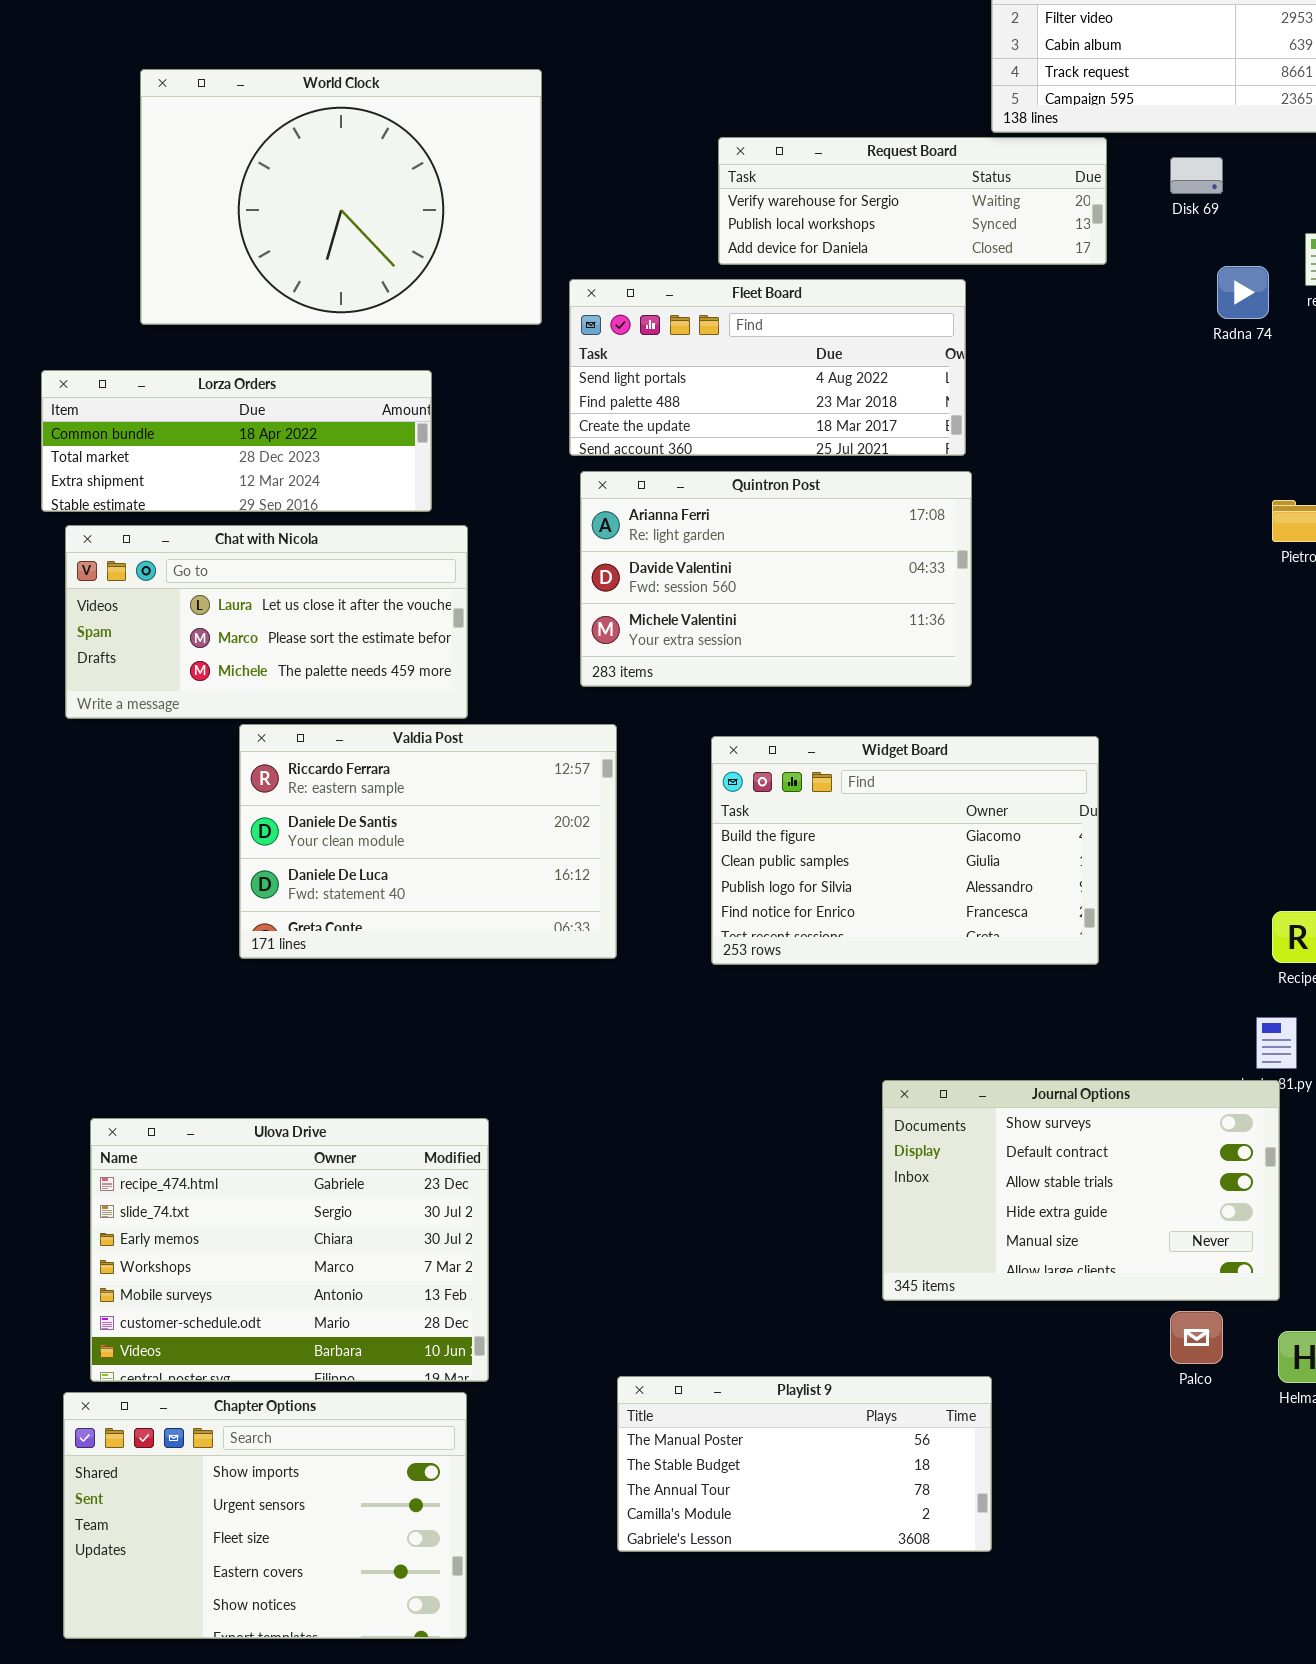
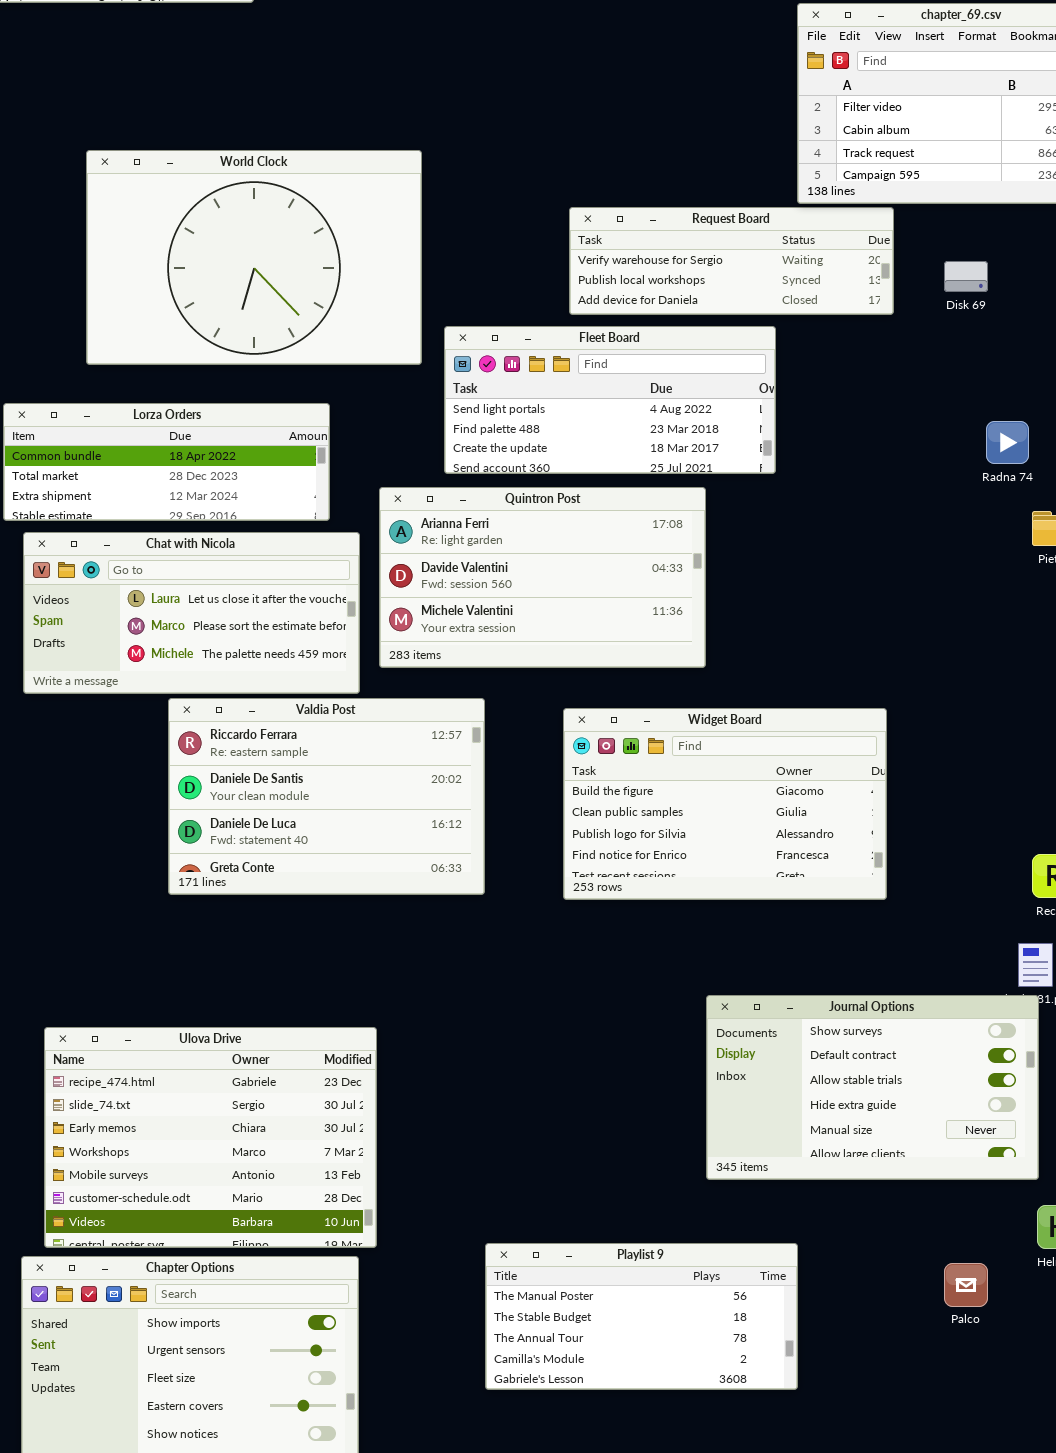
Disk 69: [1170,157,1223,194] -> [944,261,988,292], moved
Radna 74: [1217,266,1269,319] -> [986,421,1029,464], moved
Quintron Post: [580,471,972,687] -> [379,487,706,668], moved
Palco: [1170,1311,1223,1364] -> [944,1263,988,1307], moved

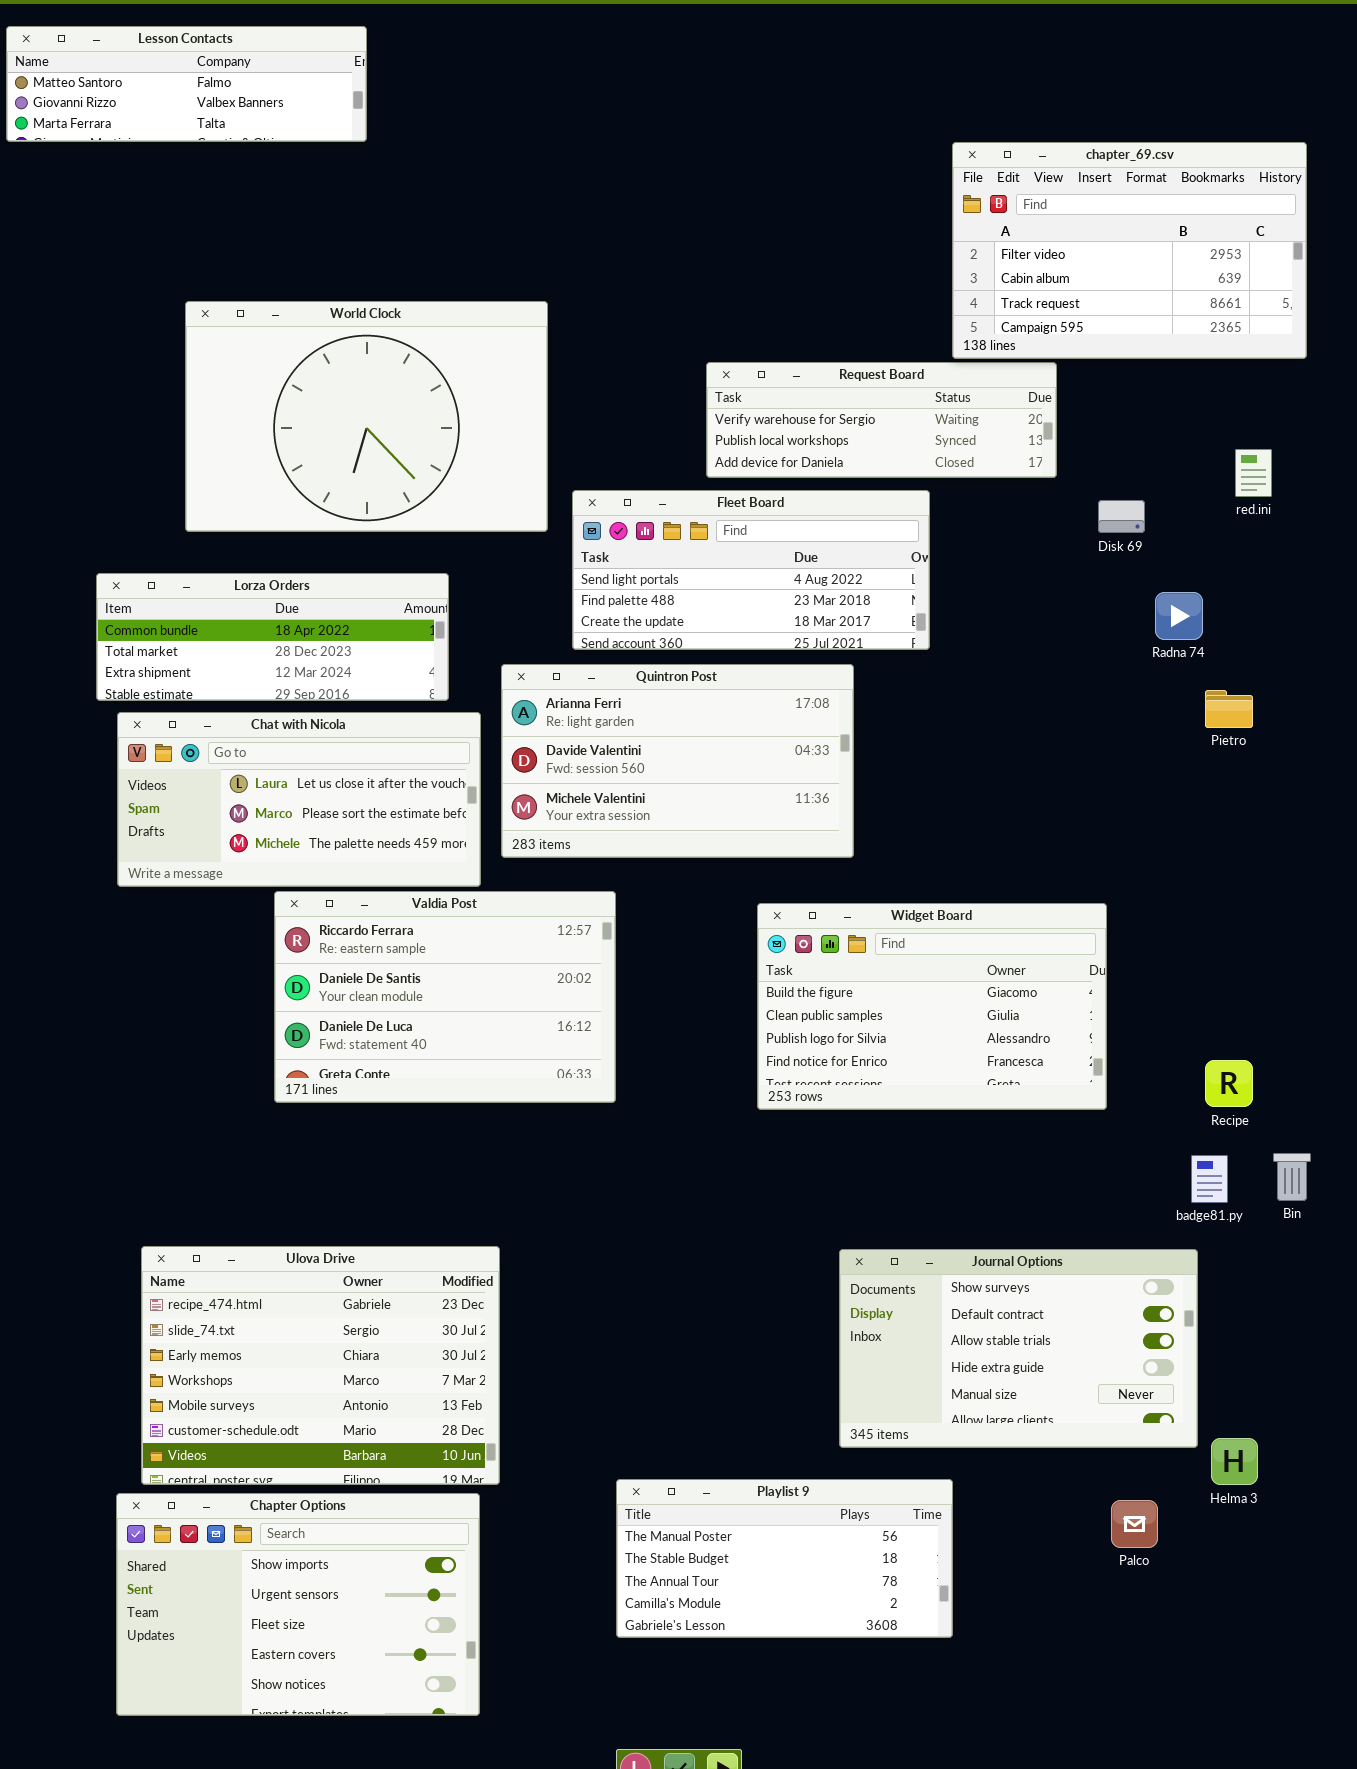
Disk 69: [944,261,988,292] -> [1098,500,1145,533], moved
Widget Board: [563,708,887,900] -> [757,903,1107,1110], moved
Journal Options: [706,995,1039,1180] -> [839,1249,1198,1448], moved

